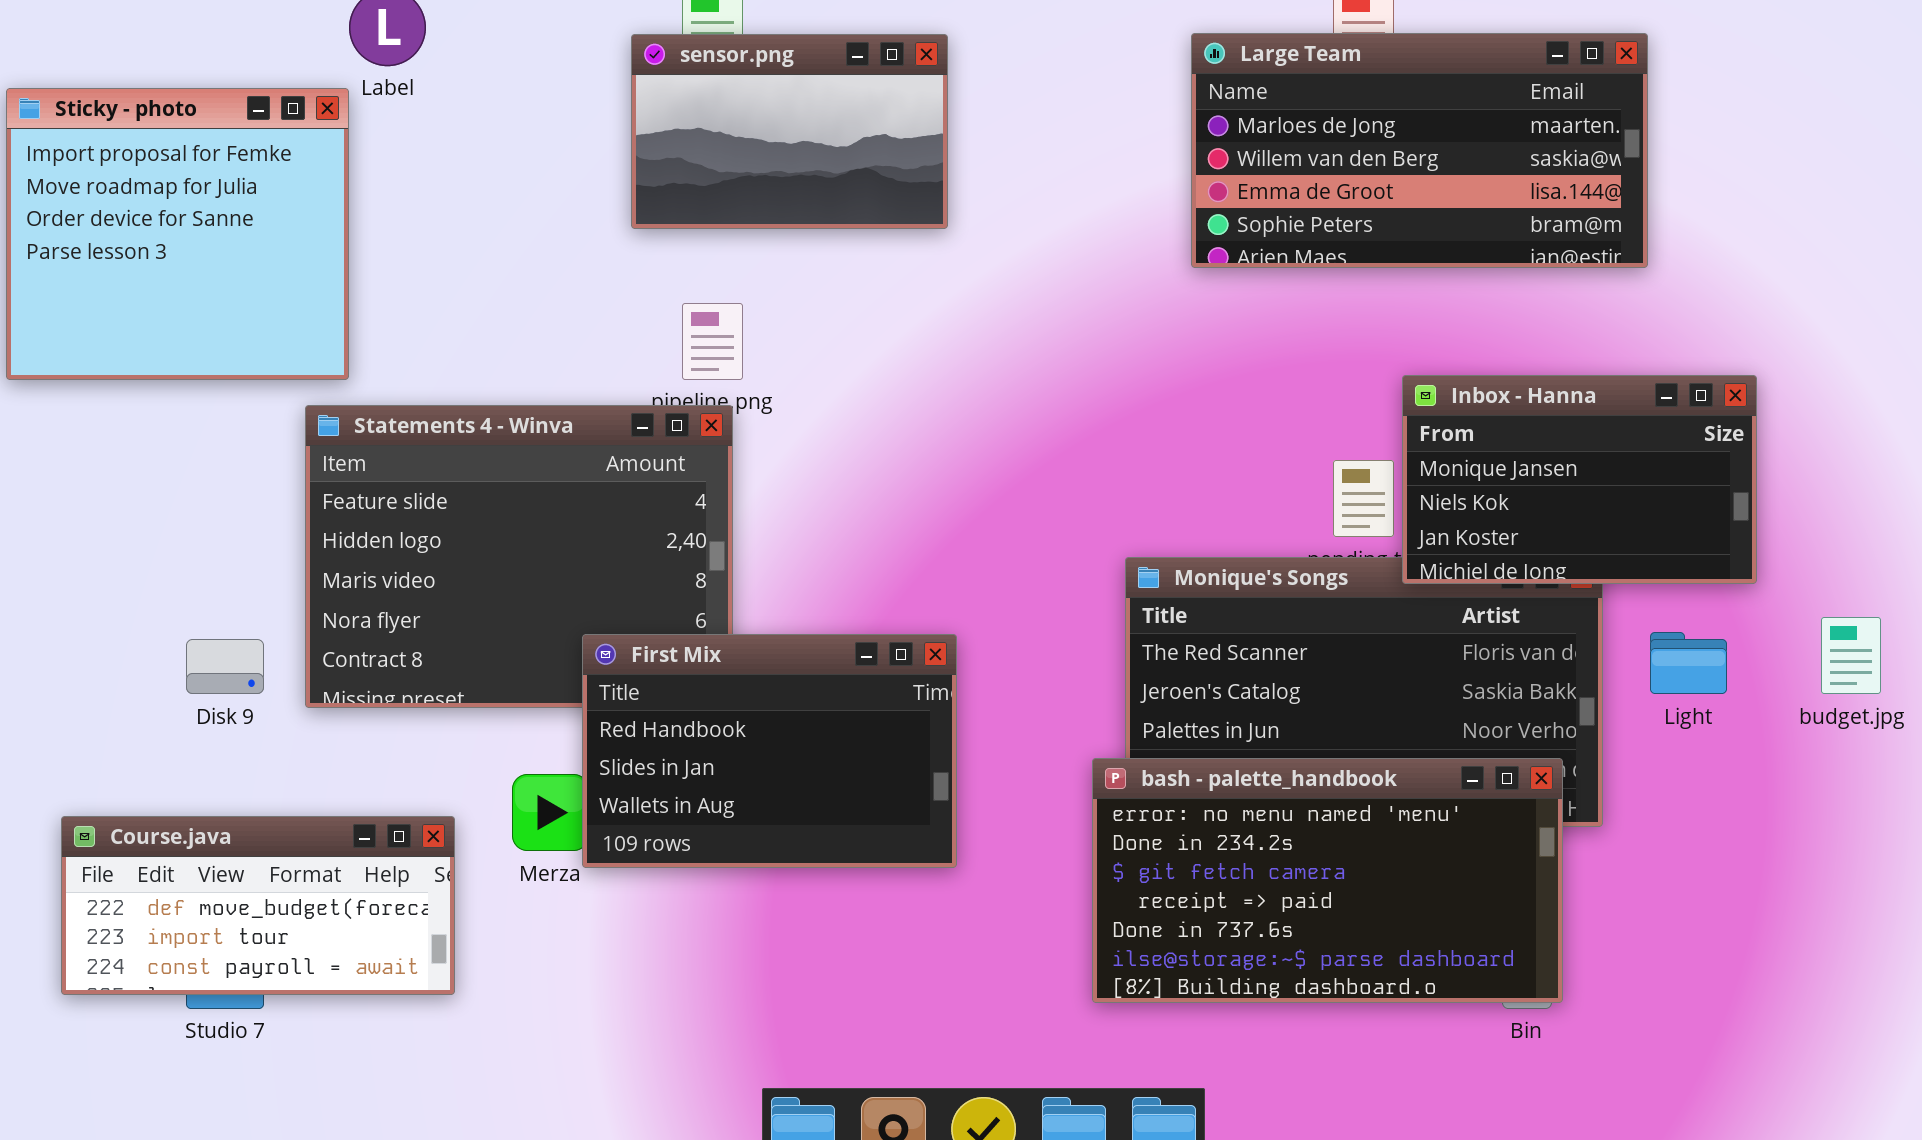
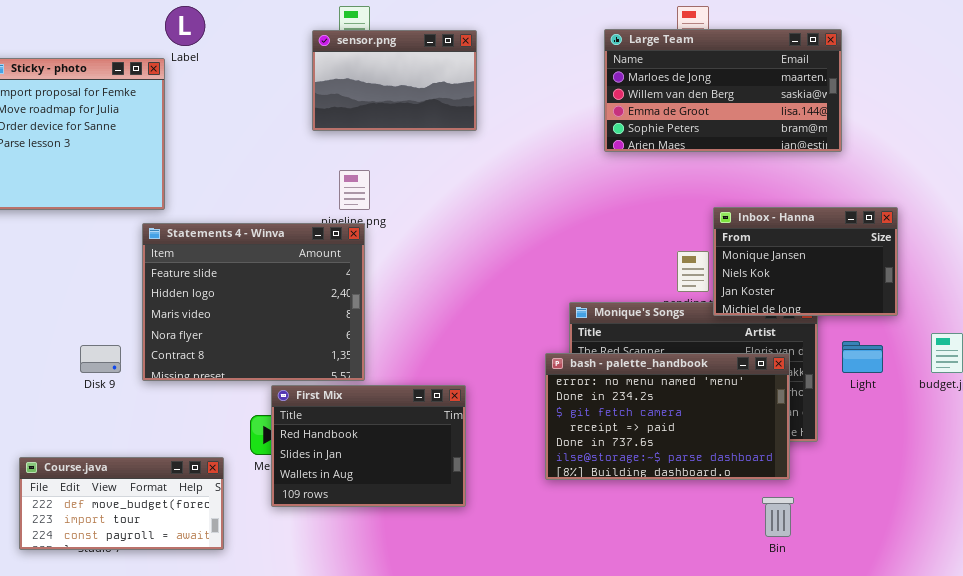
First Mix: [582,634,957,868] -> [271,385,466,507], moved
bash - palette_handbook: [1092,758,1563,1003] -> [545,353,790,480], moved
Course.java: [61,816,455,995] -> [19,457,224,550], moved

